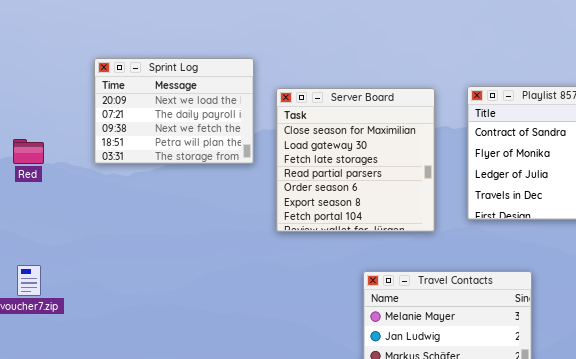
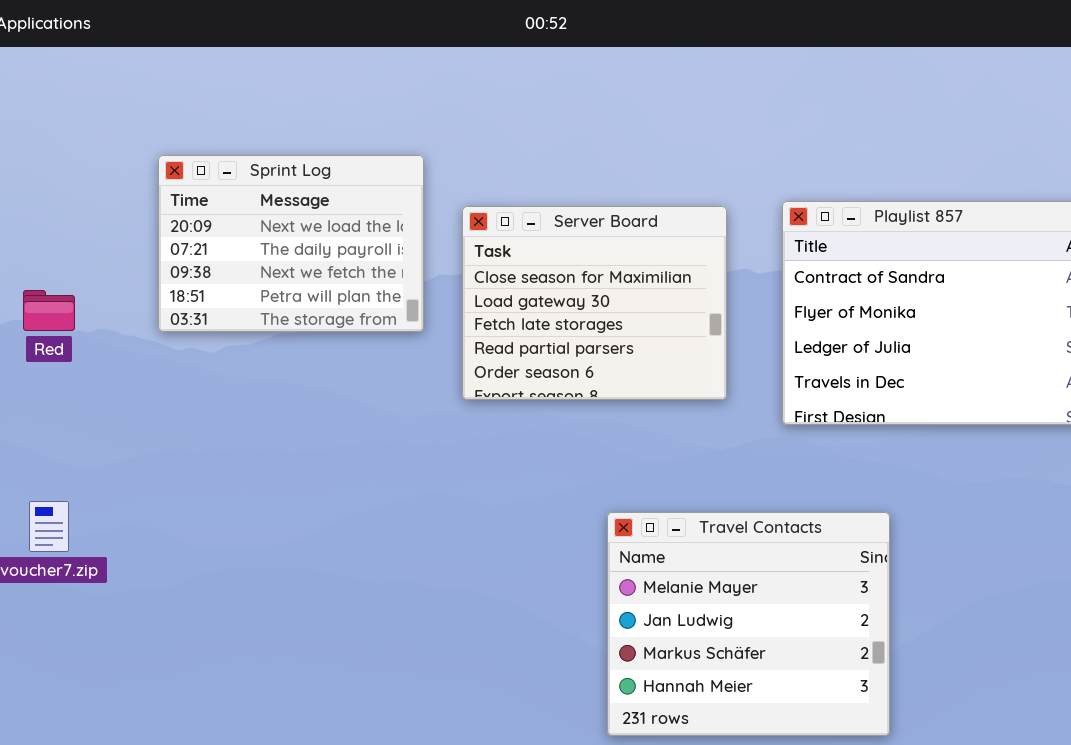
Server Board: [276,88,435,232] -> [462,206,727,400], resized

